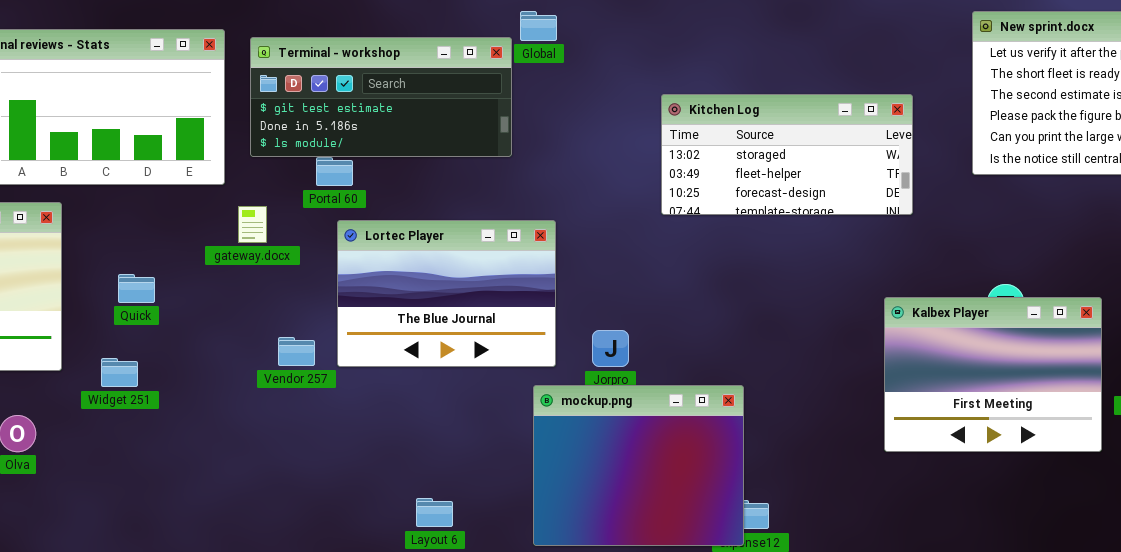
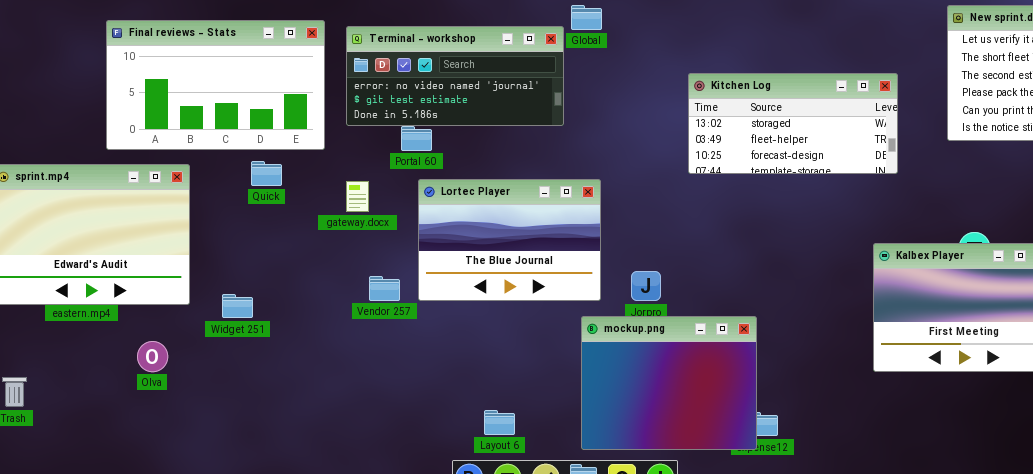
Terminal - workshop: [250,37,512,157] -> [346,26,564,126], scrolled up 1 row
gateway.docx: [238,206,267,243] -> [346,181,369,212], moved
Quick: [118,274,155,303] -> [251,161,282,186], moved

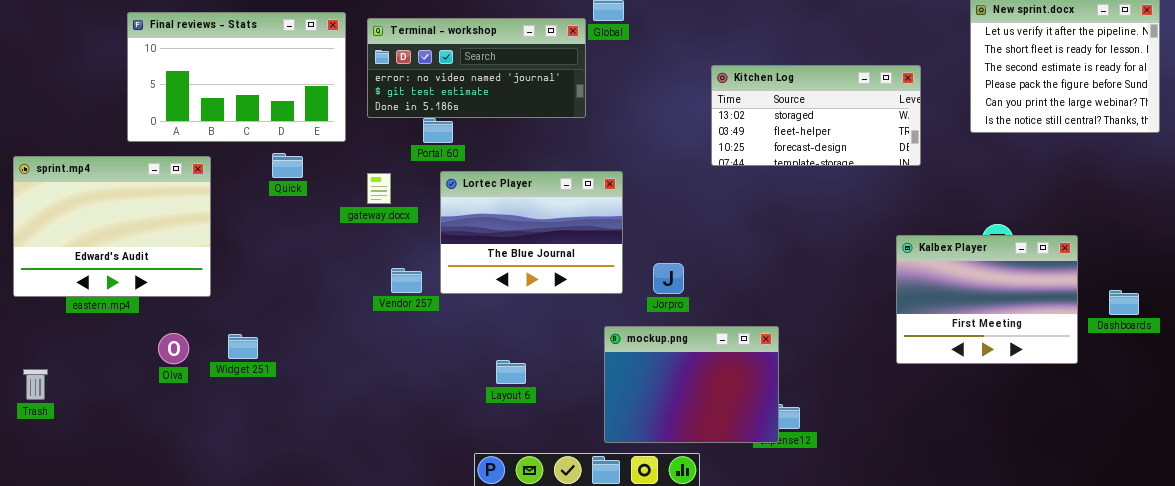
Widget 251: [222,294,253,318] -> [228,334,258,359], moved
mockup.png: [581,316,757,450] -> [604,326,779,443], resized
Layout 6: [484,410,515,435] -> [496,360,526,384], moved

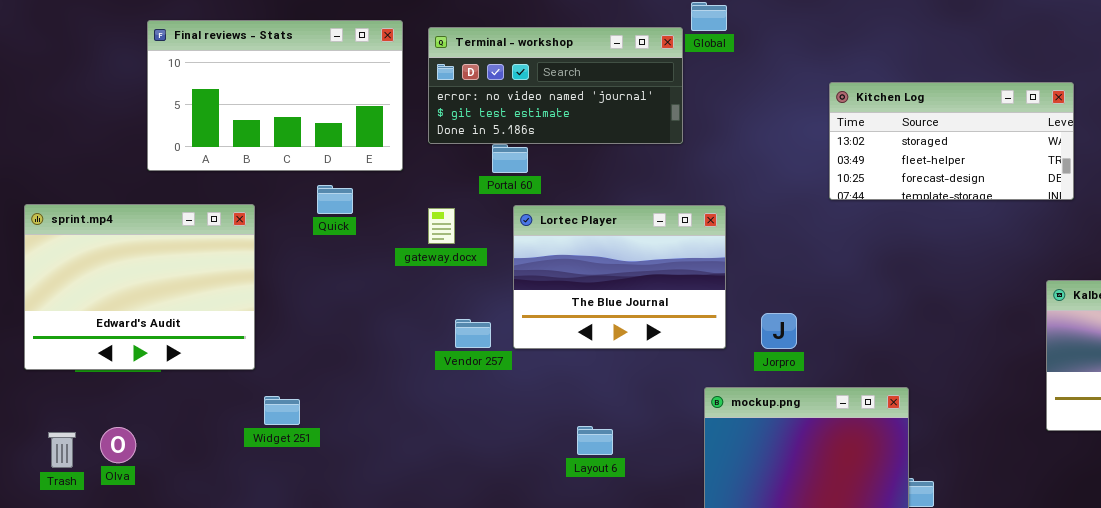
sprint.mp4: [13,156,211,297] -> [24,204,255,370], moved
Olva: [158,333,189,364] -> [100,427,136,463], moved
Trash: [23,369,48,400] -> [48,432,76,468], moved

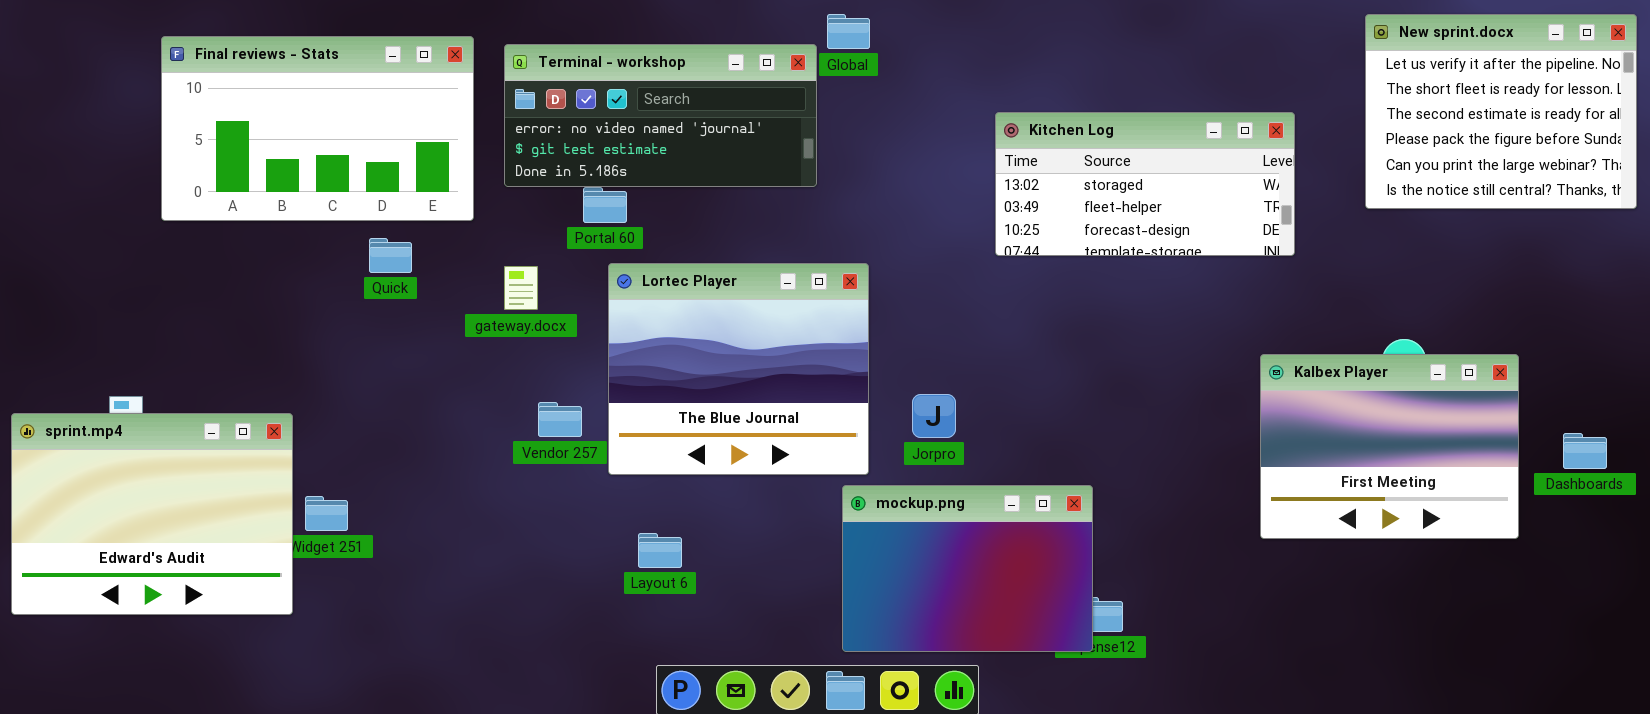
sprint.mp4: [24,204,255,370] -> [11,413,293,615], moved
Lortec Player: [513,205,726,349] -> [608,263,869,475], resized
Layout 6: [577,426,613,455] -> [638,533,682,568], moved

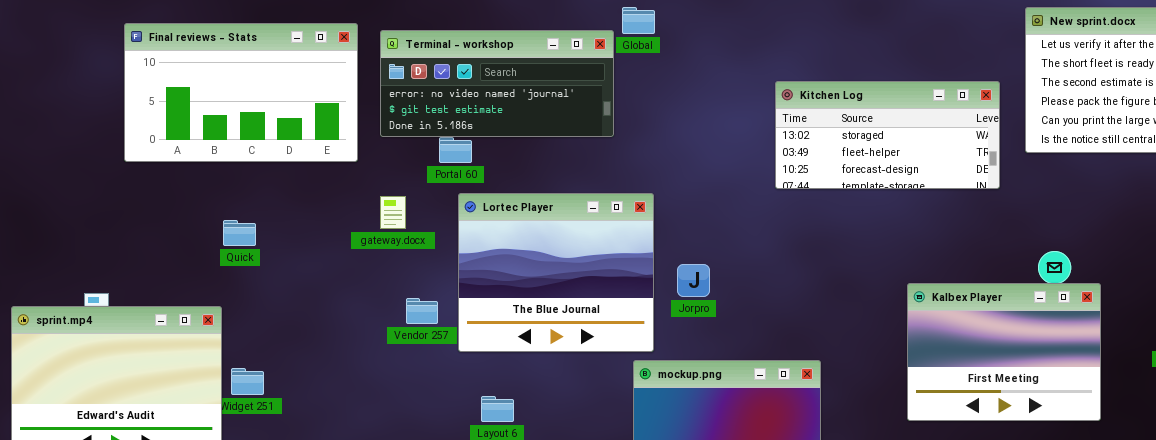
Kitchen Log: [995,112,1295,256] -> [775,81,1000,189], moved
Quick: [369,238,412,273] -> [223,220,256,246], moved
Kalbex Player: [1260,354,1519,539] -> [907,283,1101,421], moved
Jorpro: [912,394,956,438] -> [677,264,710,297], moved

